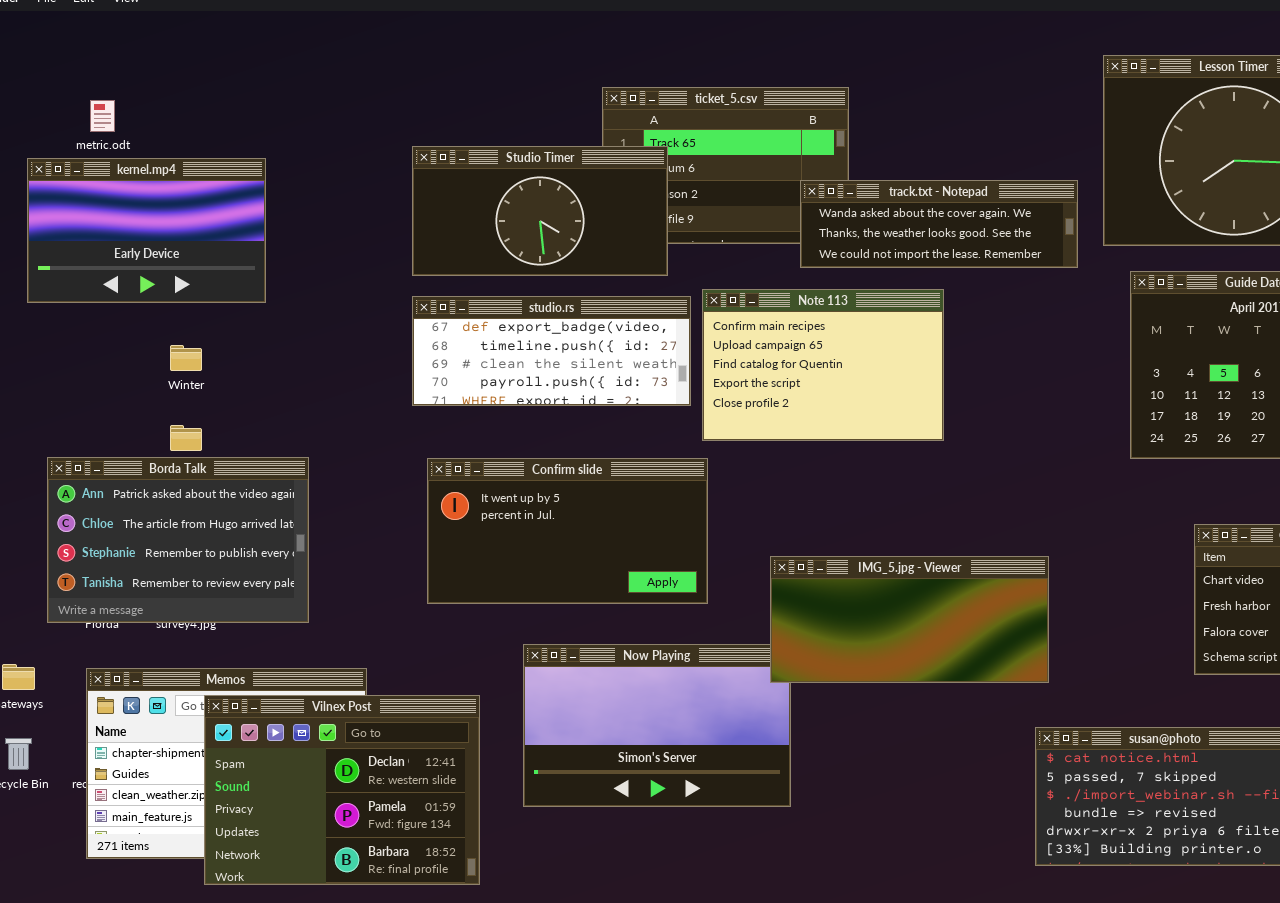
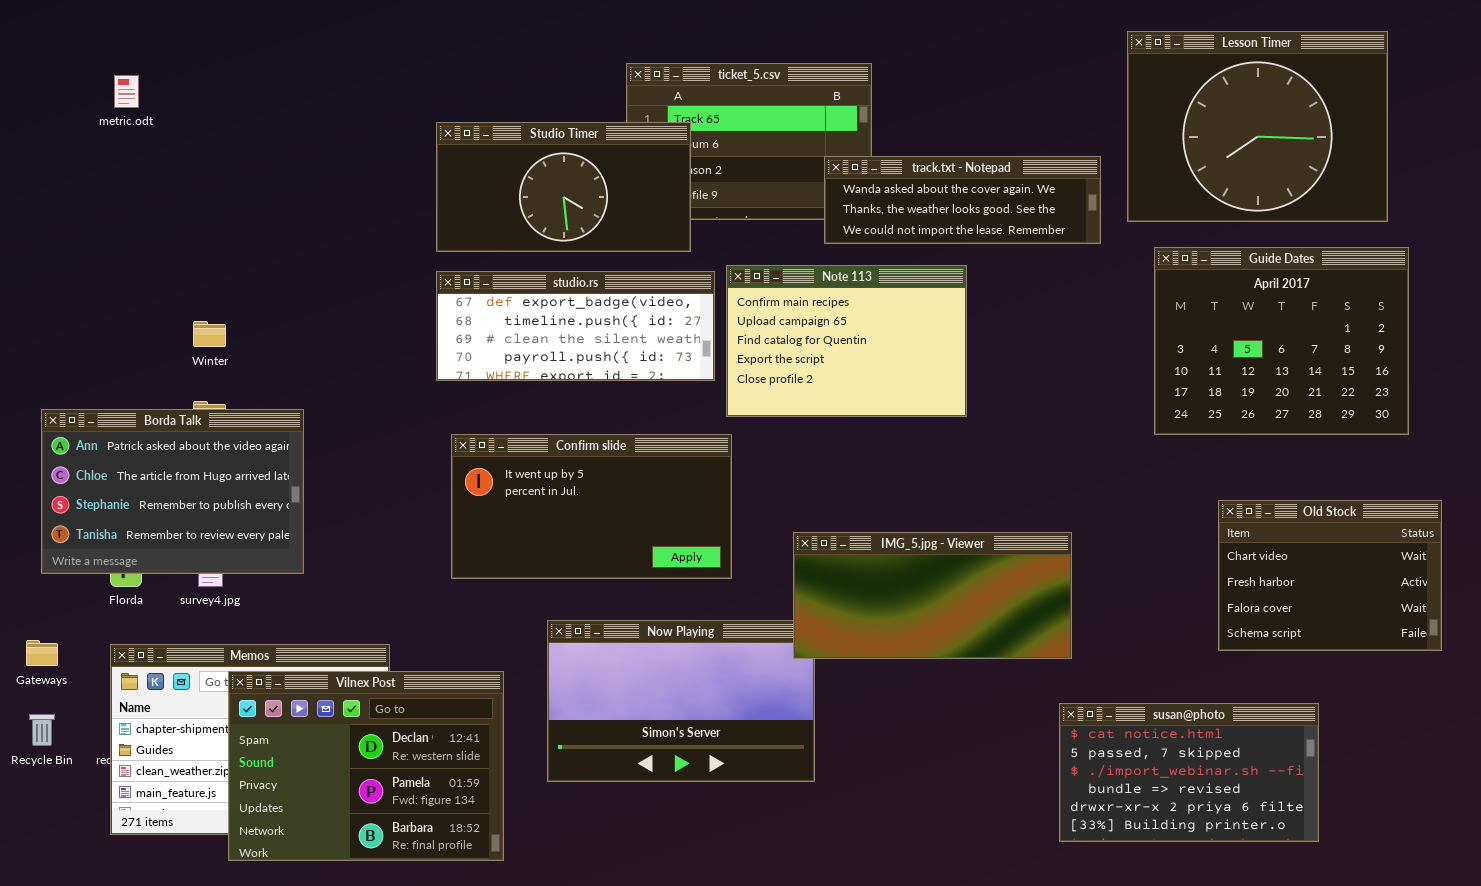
kernel.mp4: [27,158,266,303] -> none, closed
Borda Talk: [47,457,309,623] -> [41,409,304,574], moved

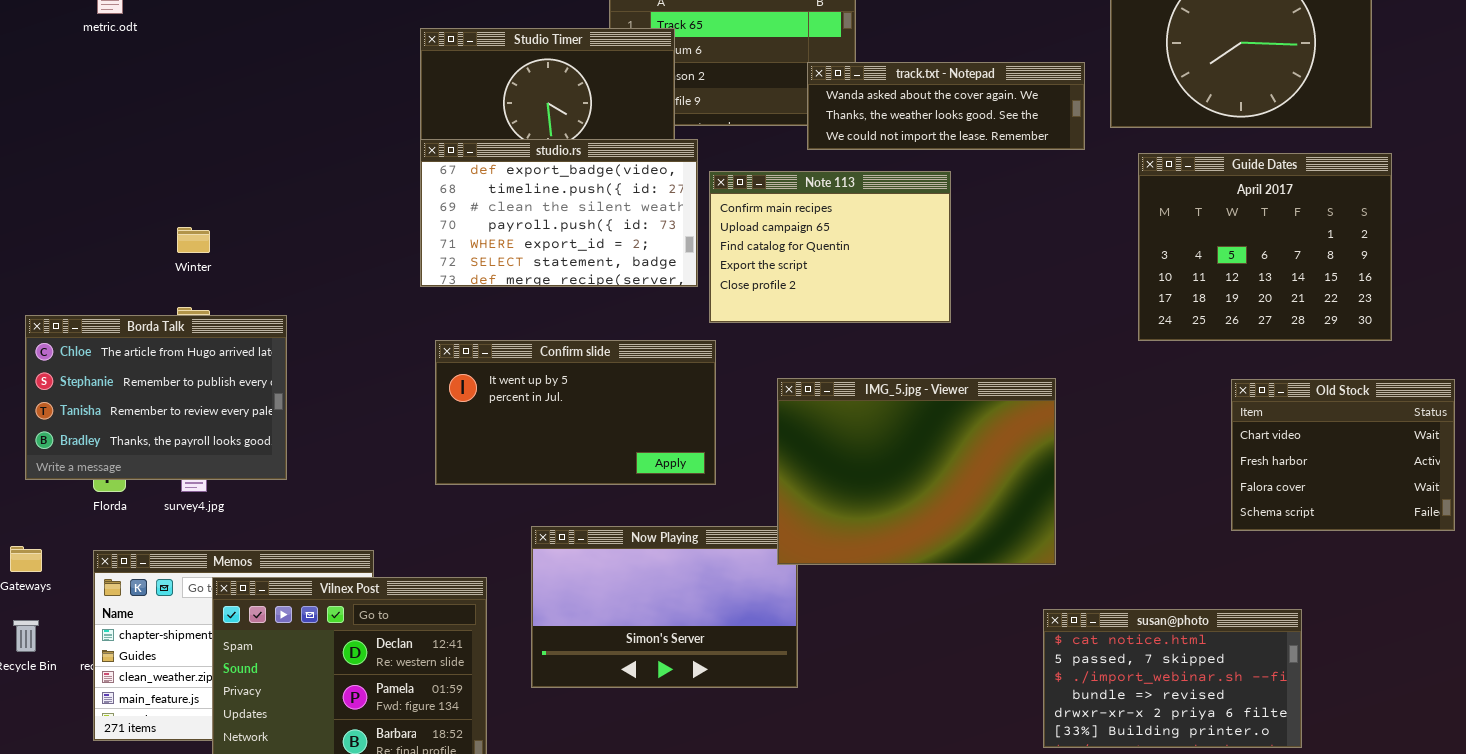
studio.rs: [436,271,715,381] -> [420,139,698,287], resized
Borda Talk: [41,409,304,574] -> [25,315,287,480], scrolled down 1 row
Old Stock: [1218,500,1442,651] -> [1231,379,1455,531], moved
IMG_5.jpg - Viewer: [793,532,1072,659] -> [777,378,1056,565], resized

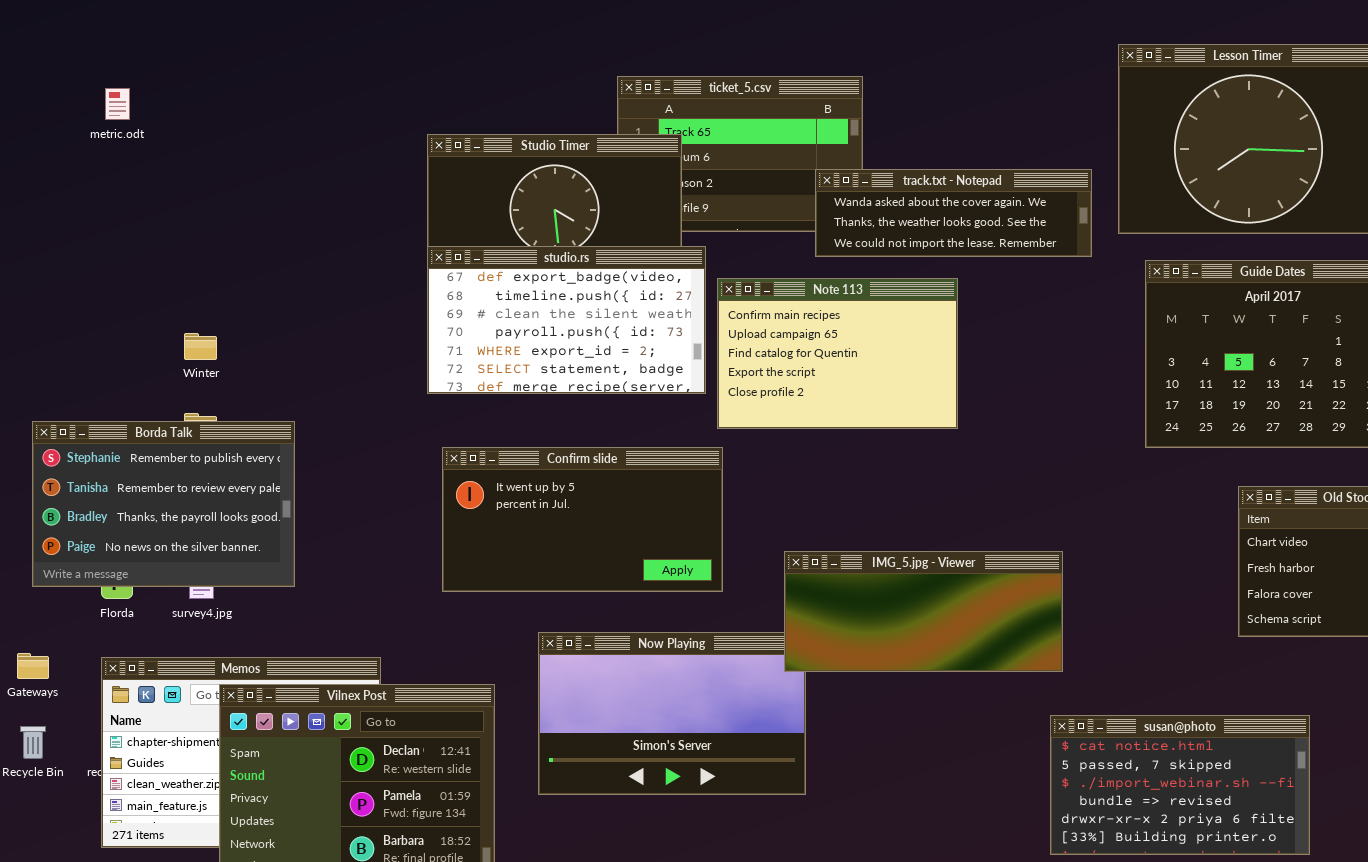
Borda Talk: [25,315,287,480] -> [32,421,295,587], scrolled down 1 row
IMG_5.jpg - Viewer: [777,378,1056,565] -> [784,551,1063,672], resized

